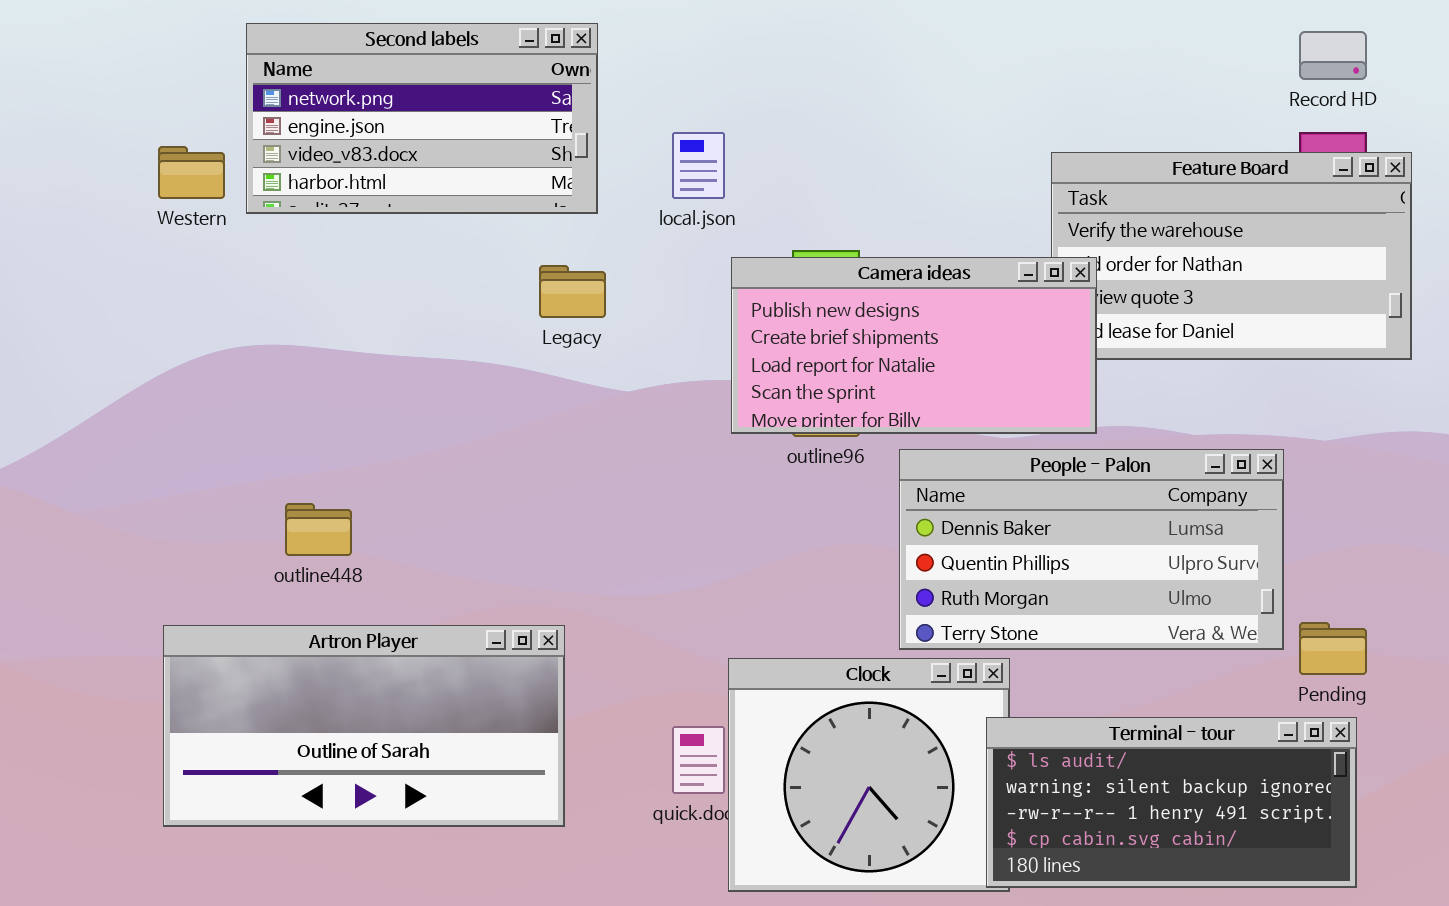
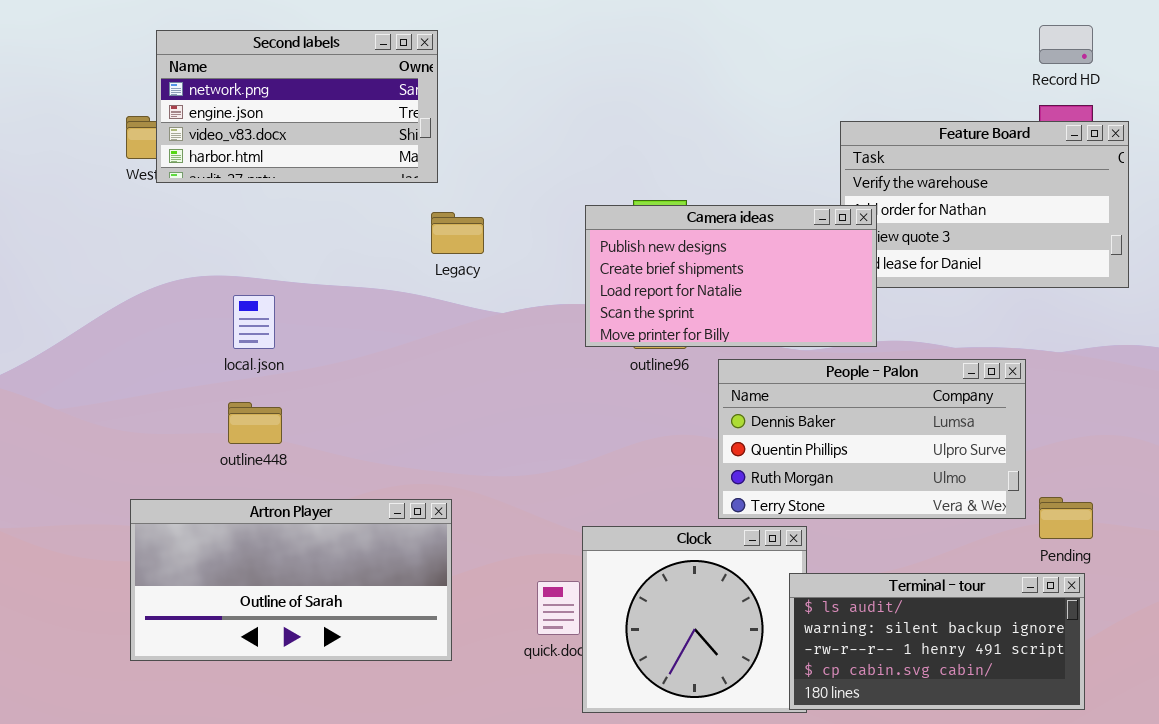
Second labels: [246,23,598,214] -> [156,30,438,183], moved
local.json: [672,132,725,199] -> [233,295,275,349], moved

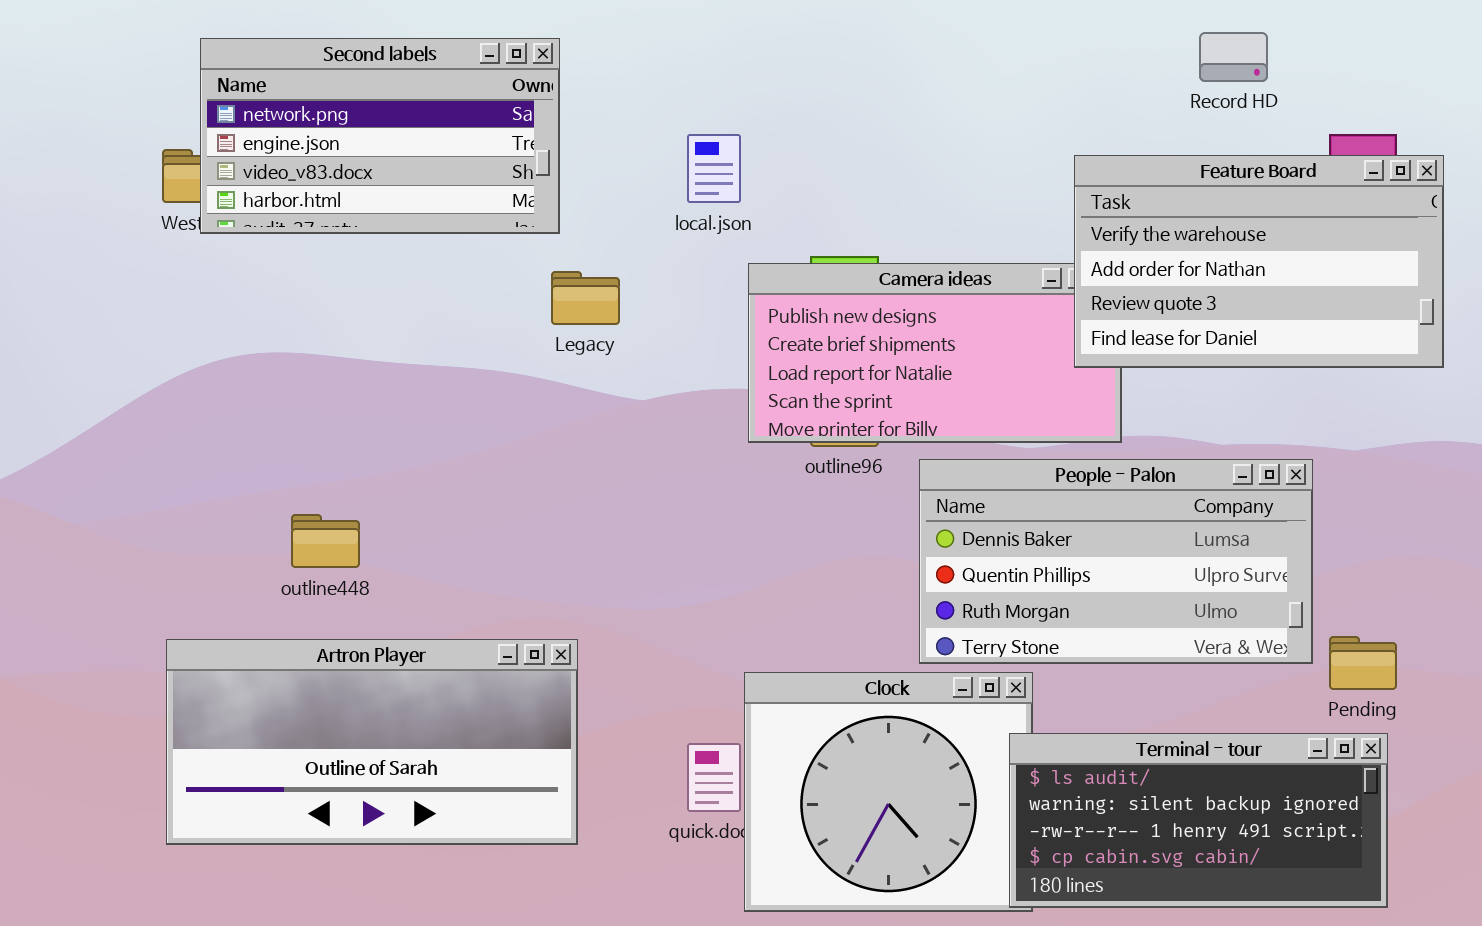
Record HD: [1039,25,1093,64] -> [1199,32,1268,82], moved
Feature Board: [840,121,1129,288] -> [1074,155,1444,368], raised
local.json: [233,295,275,349] -> [687,134,741,203], moved

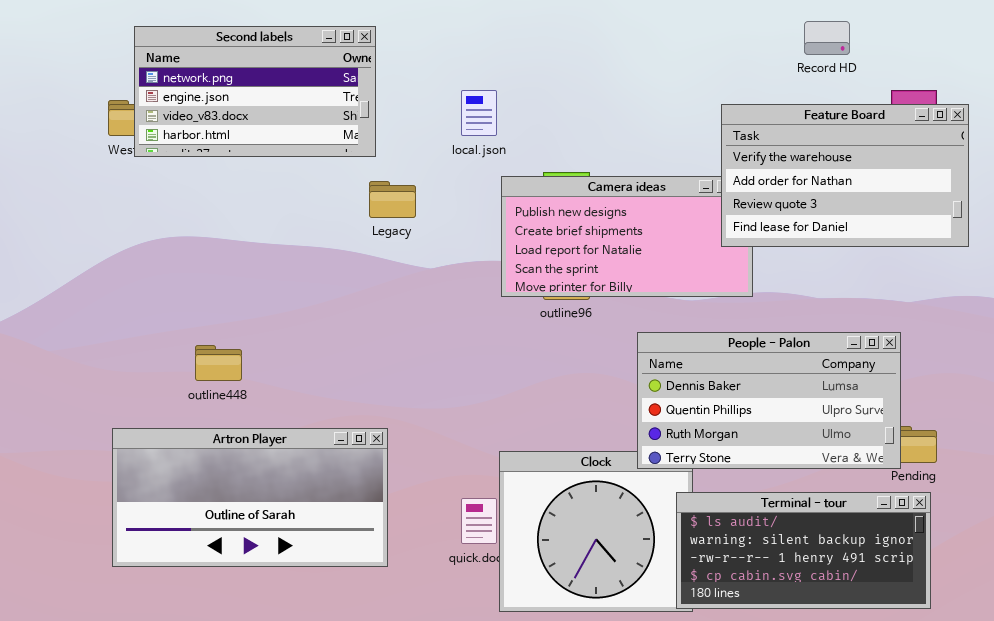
People - Palon: [919,459,1313,664] -> [637,332,901,469], moved

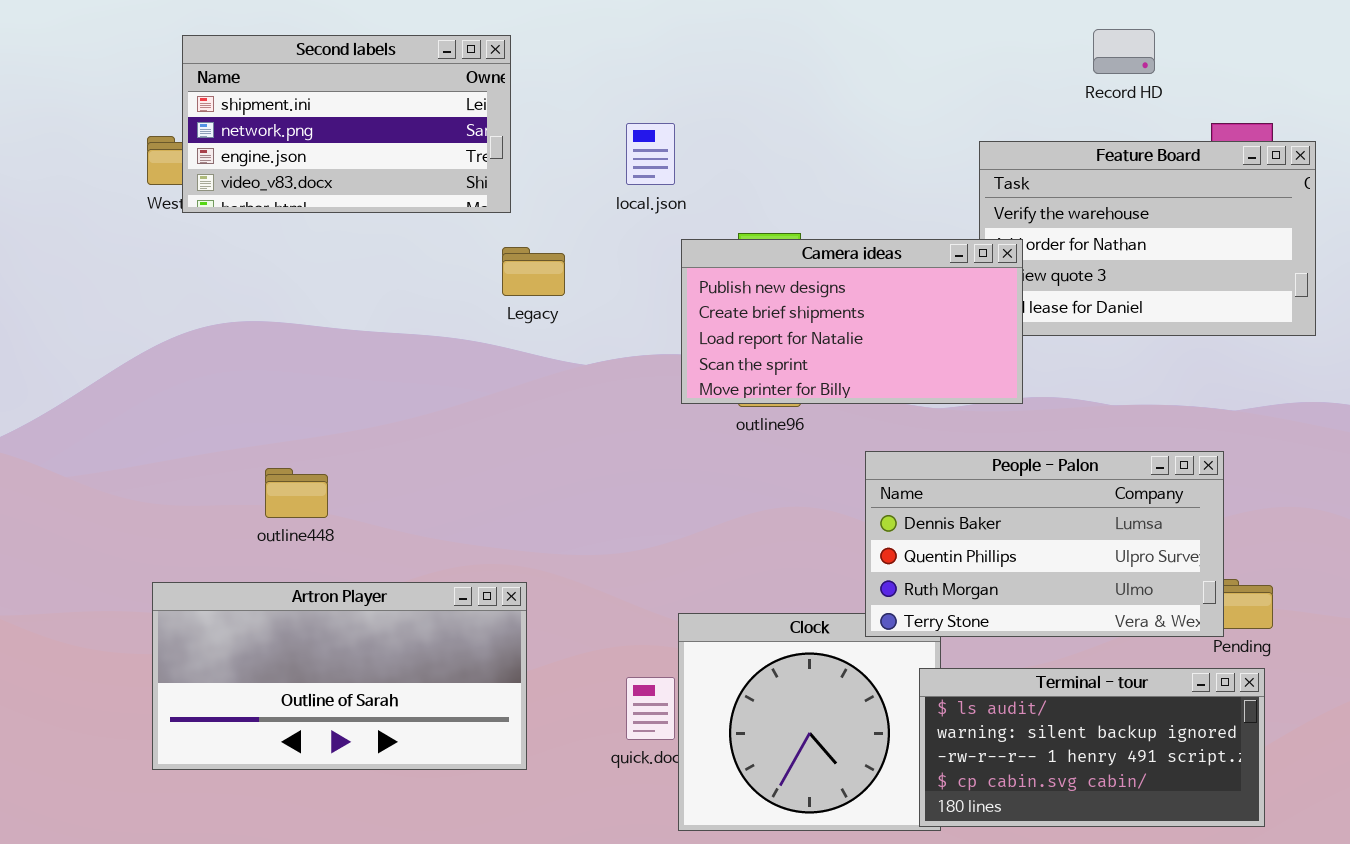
Second labels: [134,26,376,157] -> [182,35,511,213], scrolled up 1 row
Camera ideas: [501,176,753,297] -> [681,239,1023,404], raised

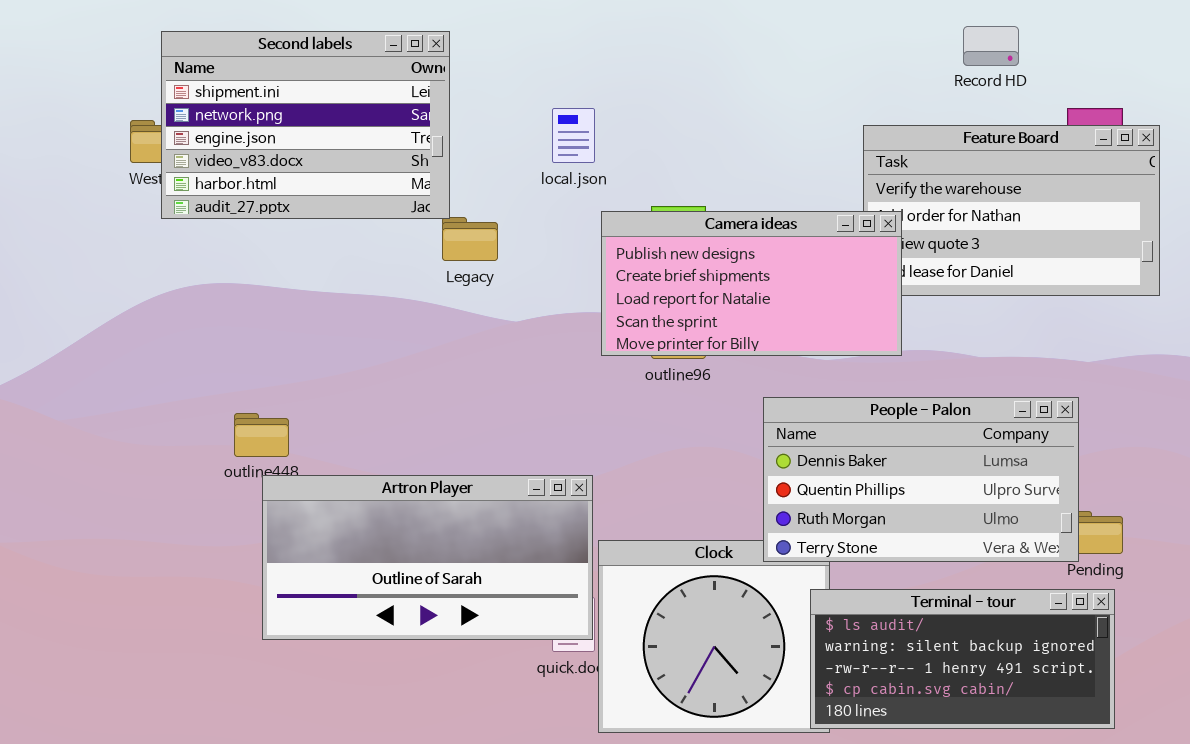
Second labels: [182,35,511,213] -> [161,31,450,219], resized
Artron Player: [152,582,527,770] -> [262,475,593,640], moved

